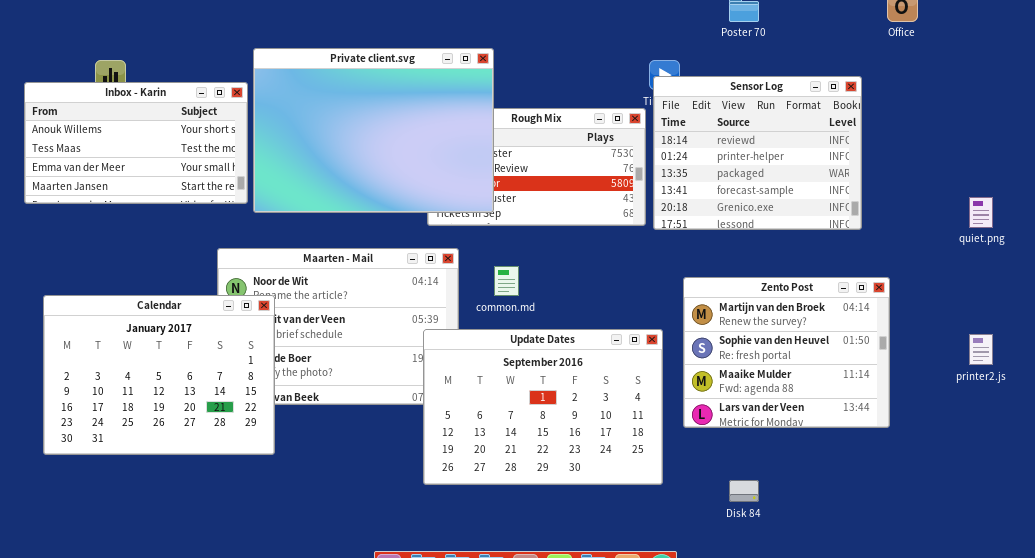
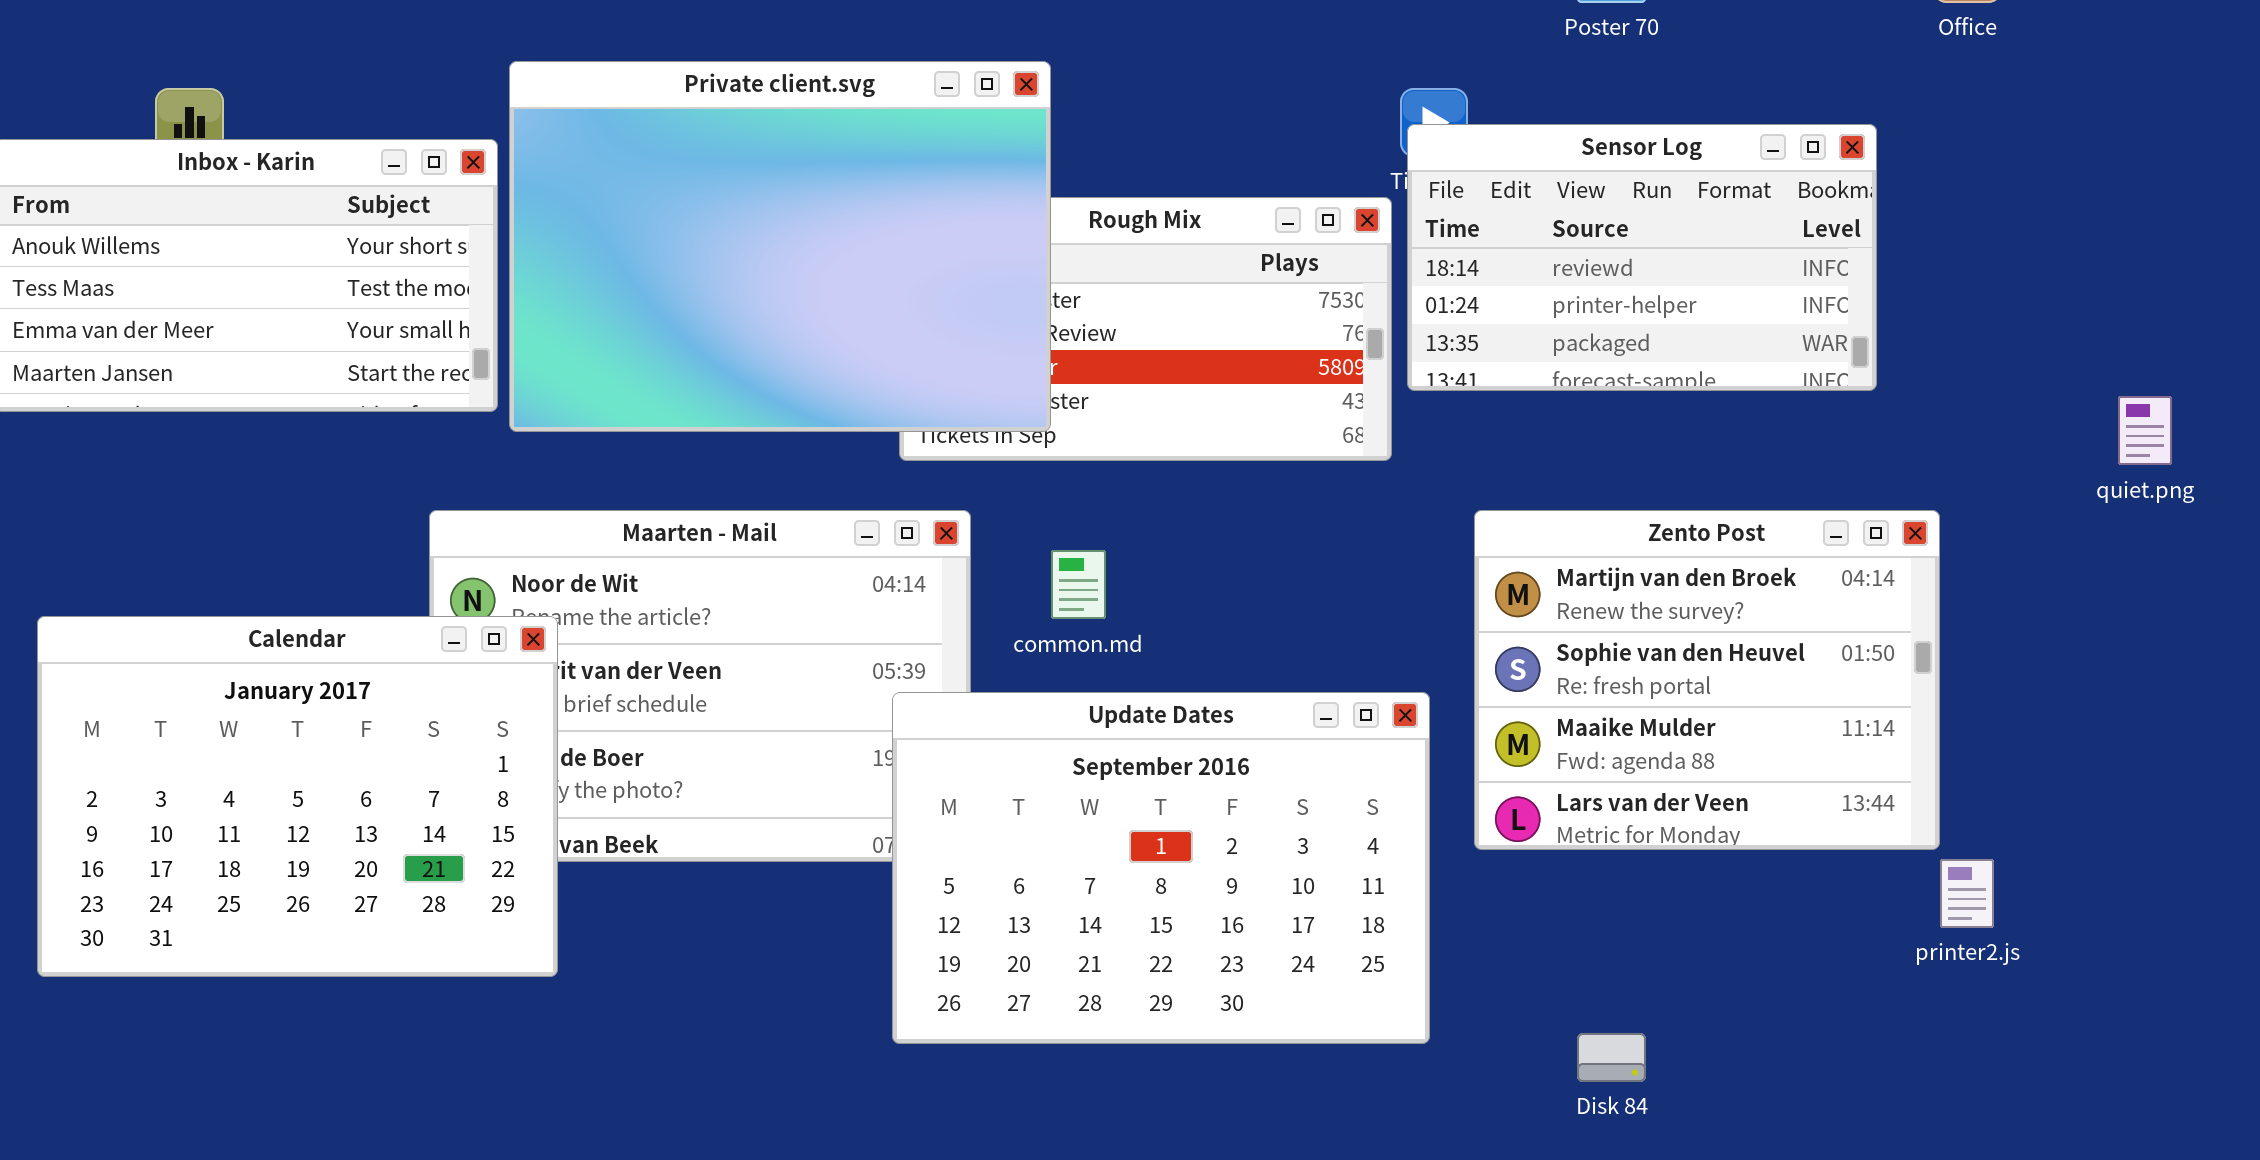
Sensor Log: [653,76,862,230] -> [1407,124,1877,391], resized
Zento Post: [683,277,890,428] -> [1474,510,1940,850], moved
printer2.js: [969,334,993,365] -> [1940,859,1994,928], moved

